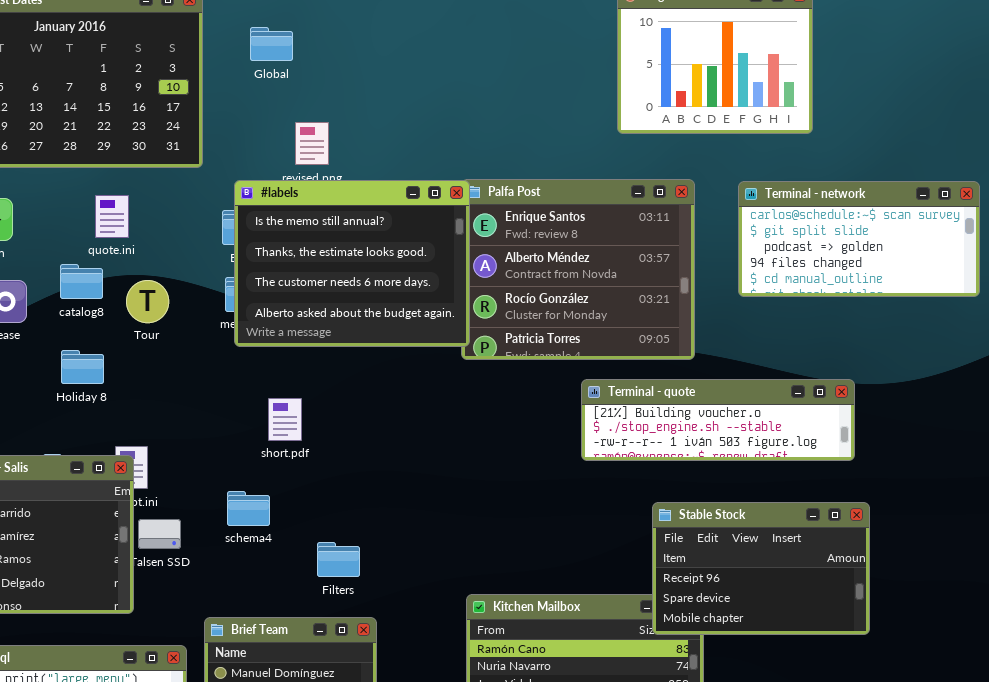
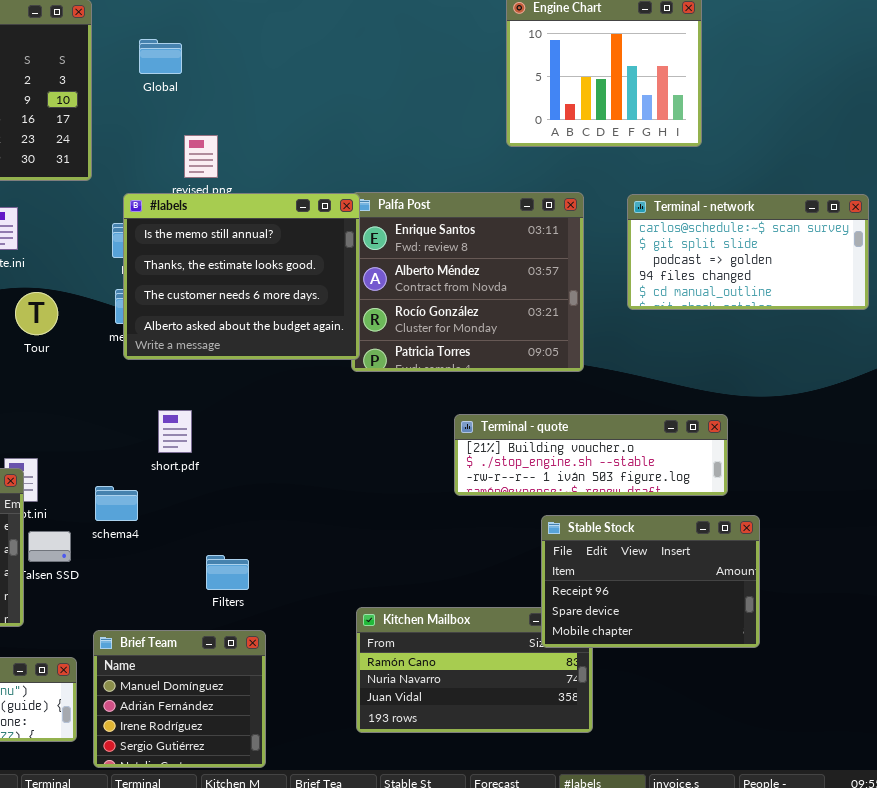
Terminal - quote: [581,379,855,461] -> [454,414,728,496], moved
schema4: [227,491,270,526] -> [95,486,138,521], moved

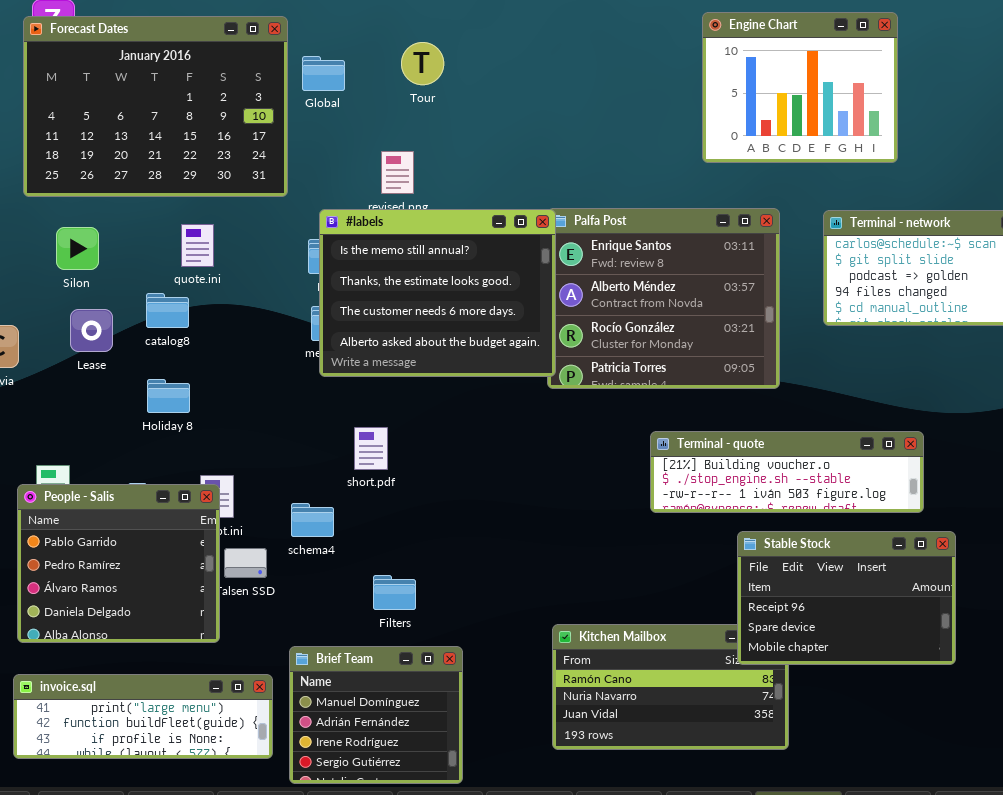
Global: [139,39,182,74] -> [302,56,345,91], moved
Tour: [15,292,58,335] -> [401,42,444,85], moved
Filters: [206,555,249,590] -> [373,575,416,610], moved

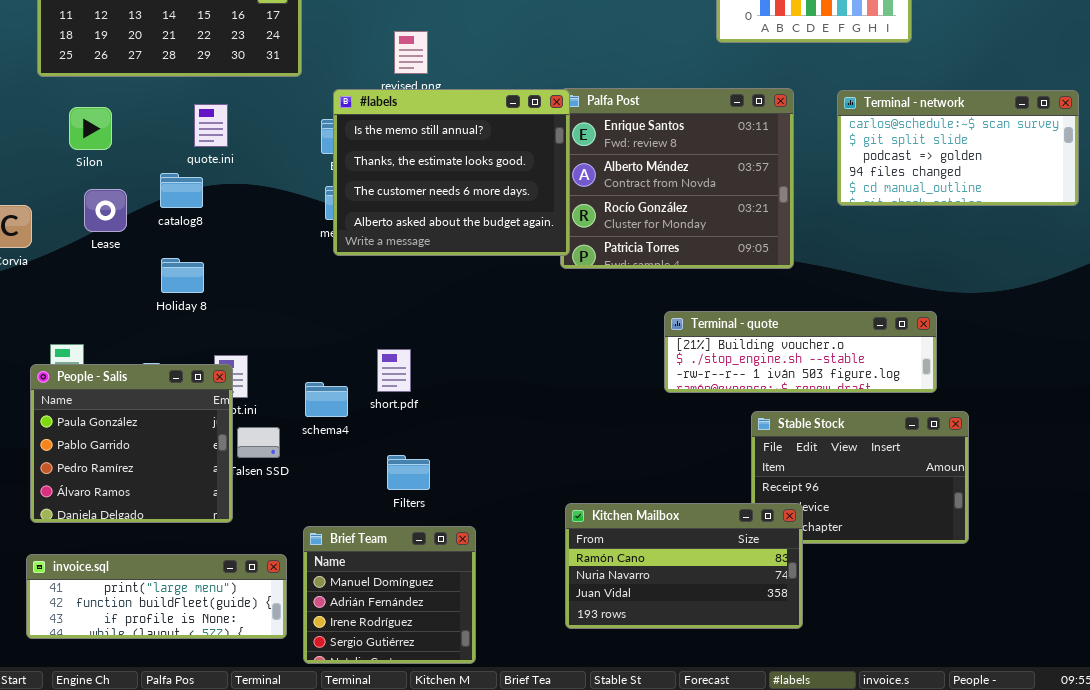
short.pdf: [354,427,388,470] -> [377,349,411,392], moved
People - Salis: [17,484,220,643] -> [30,364,233,523], scrolled up 1 row
Kitchen Mailbox: [552,624,789,750] -> [565,503,803,629], raised

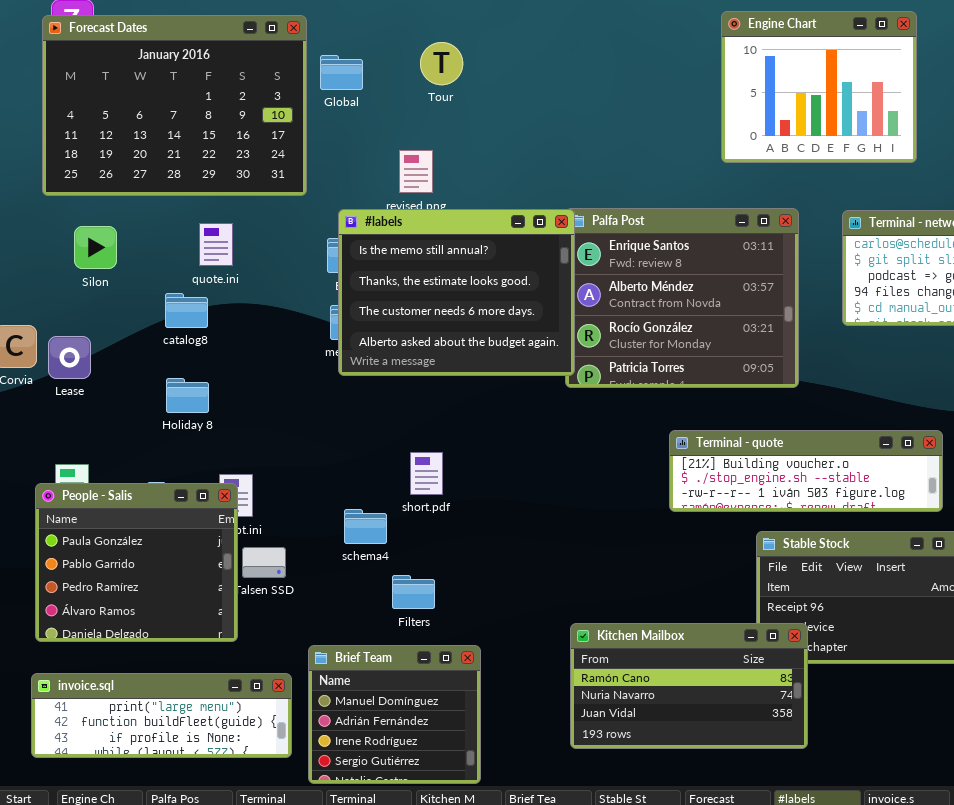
Lease: [84,189,127,232] -> [48,336,91,379], moved
short.pdf: [377,349,411,392] -> [410,452,443,495], moved
schema4: [305,382,348,417] -> [344,509,387,544], moved

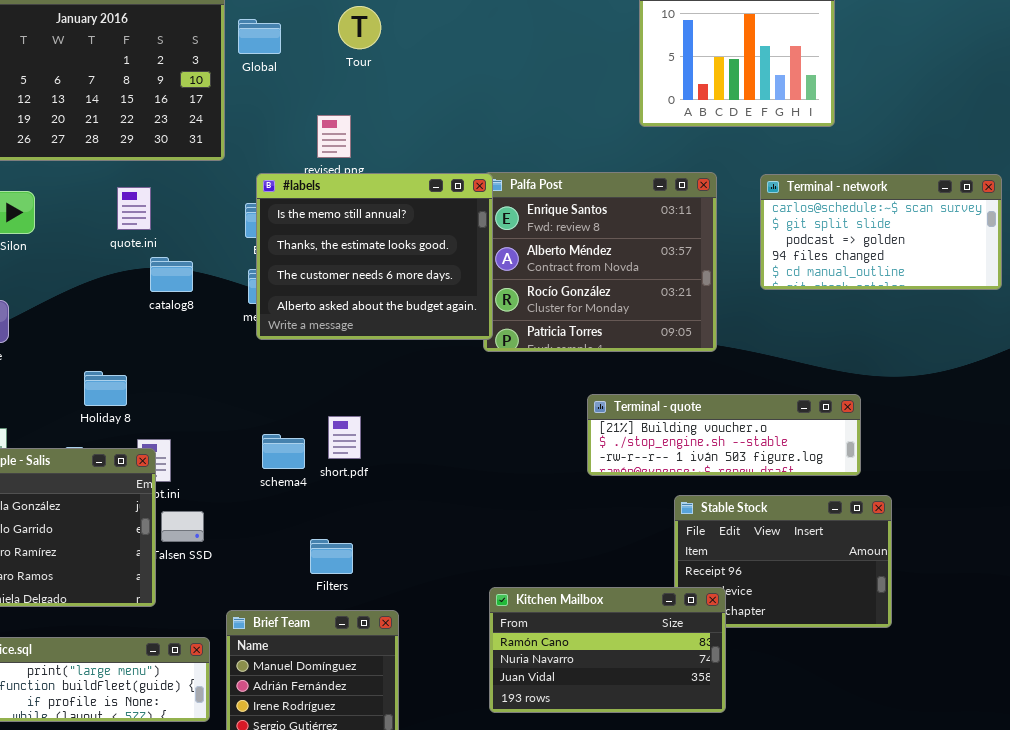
catalog8: [165,293,208,328] -> [150,257,193,292], moved
Holiday 8: [166,378,209,413] -> [84,371,127,406], moved
schema4: [344,509,387,544] -> [262,434,305,469], moved

